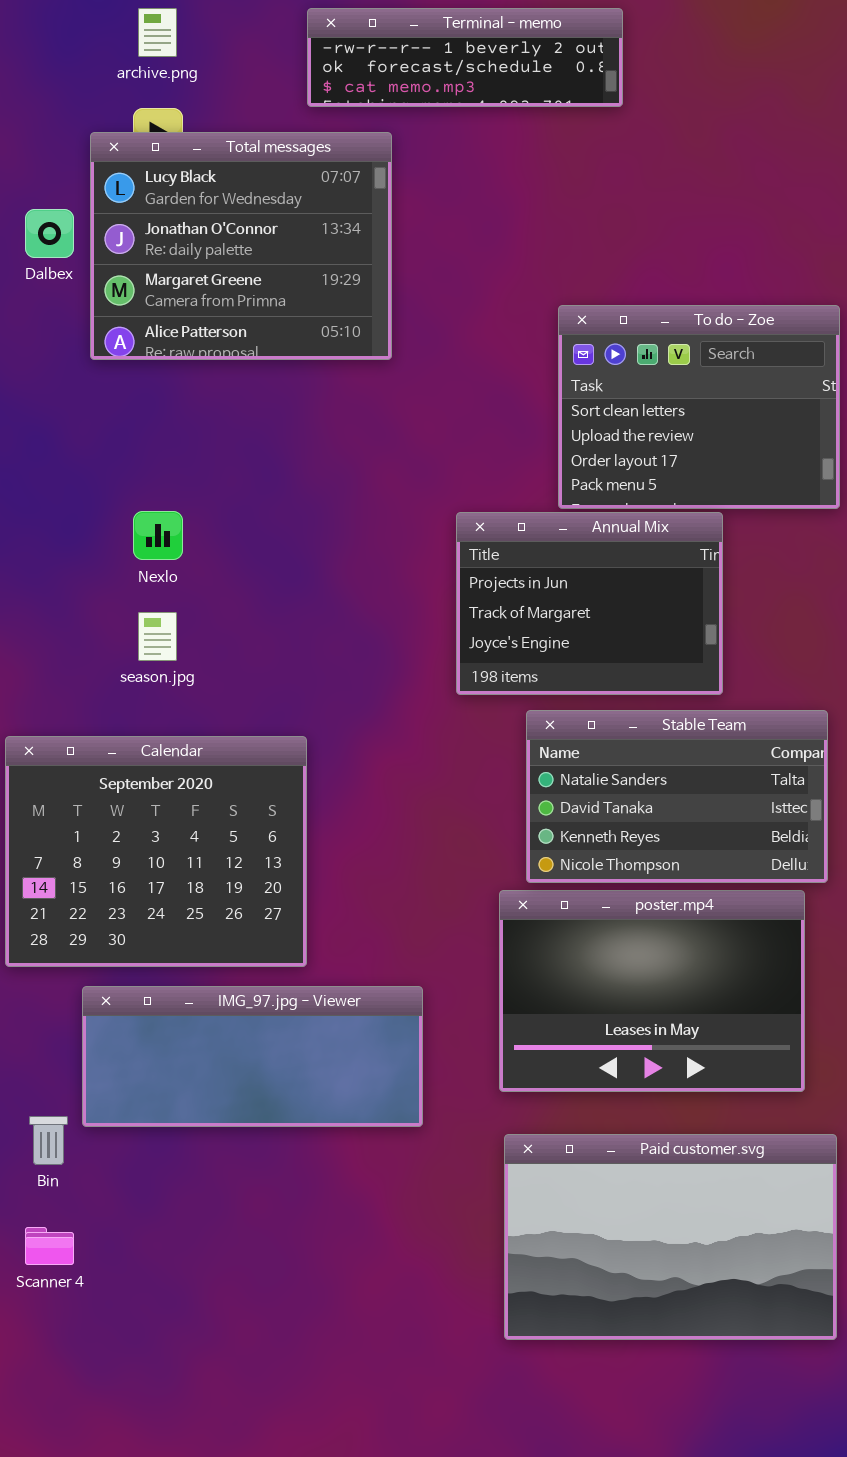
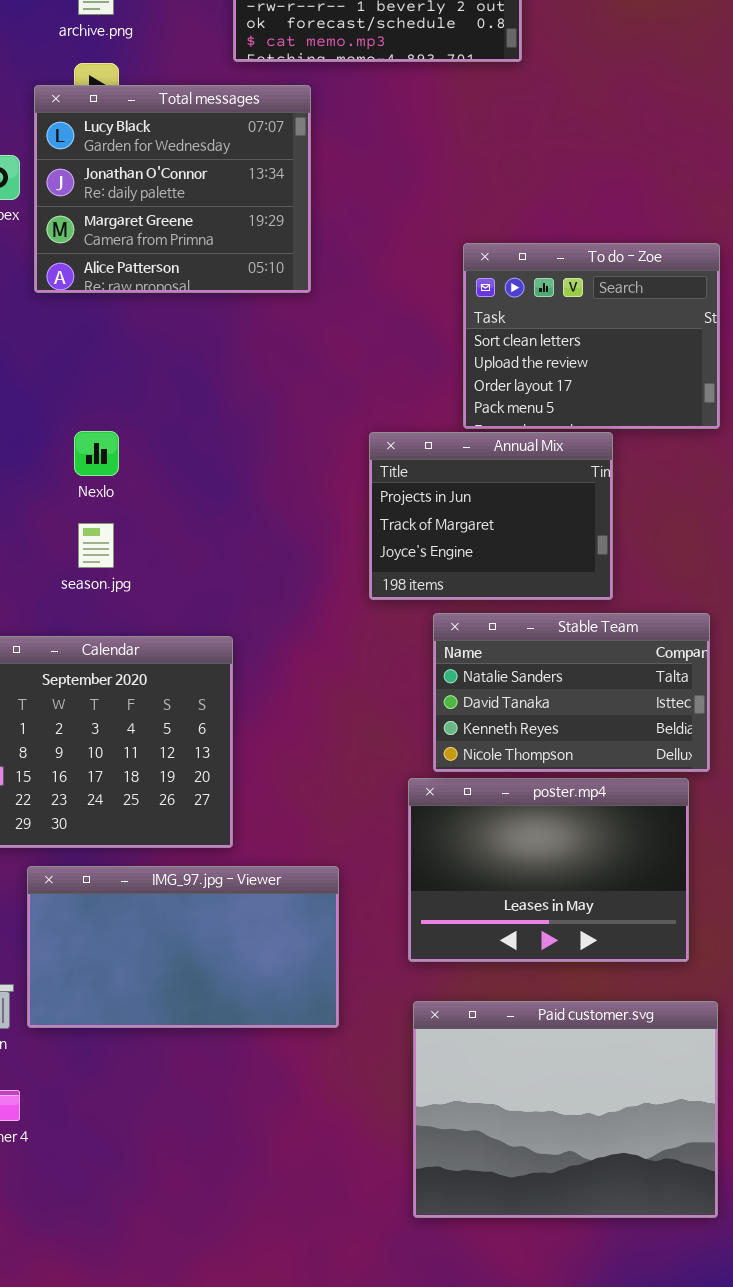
IMG_97.jpg - Viewer: [82,986,423,1127] -> [27,866,339,1028], resized
Paid customer.svg: [504,1134,837,1340] -> [413,1001,718,1218], resized

